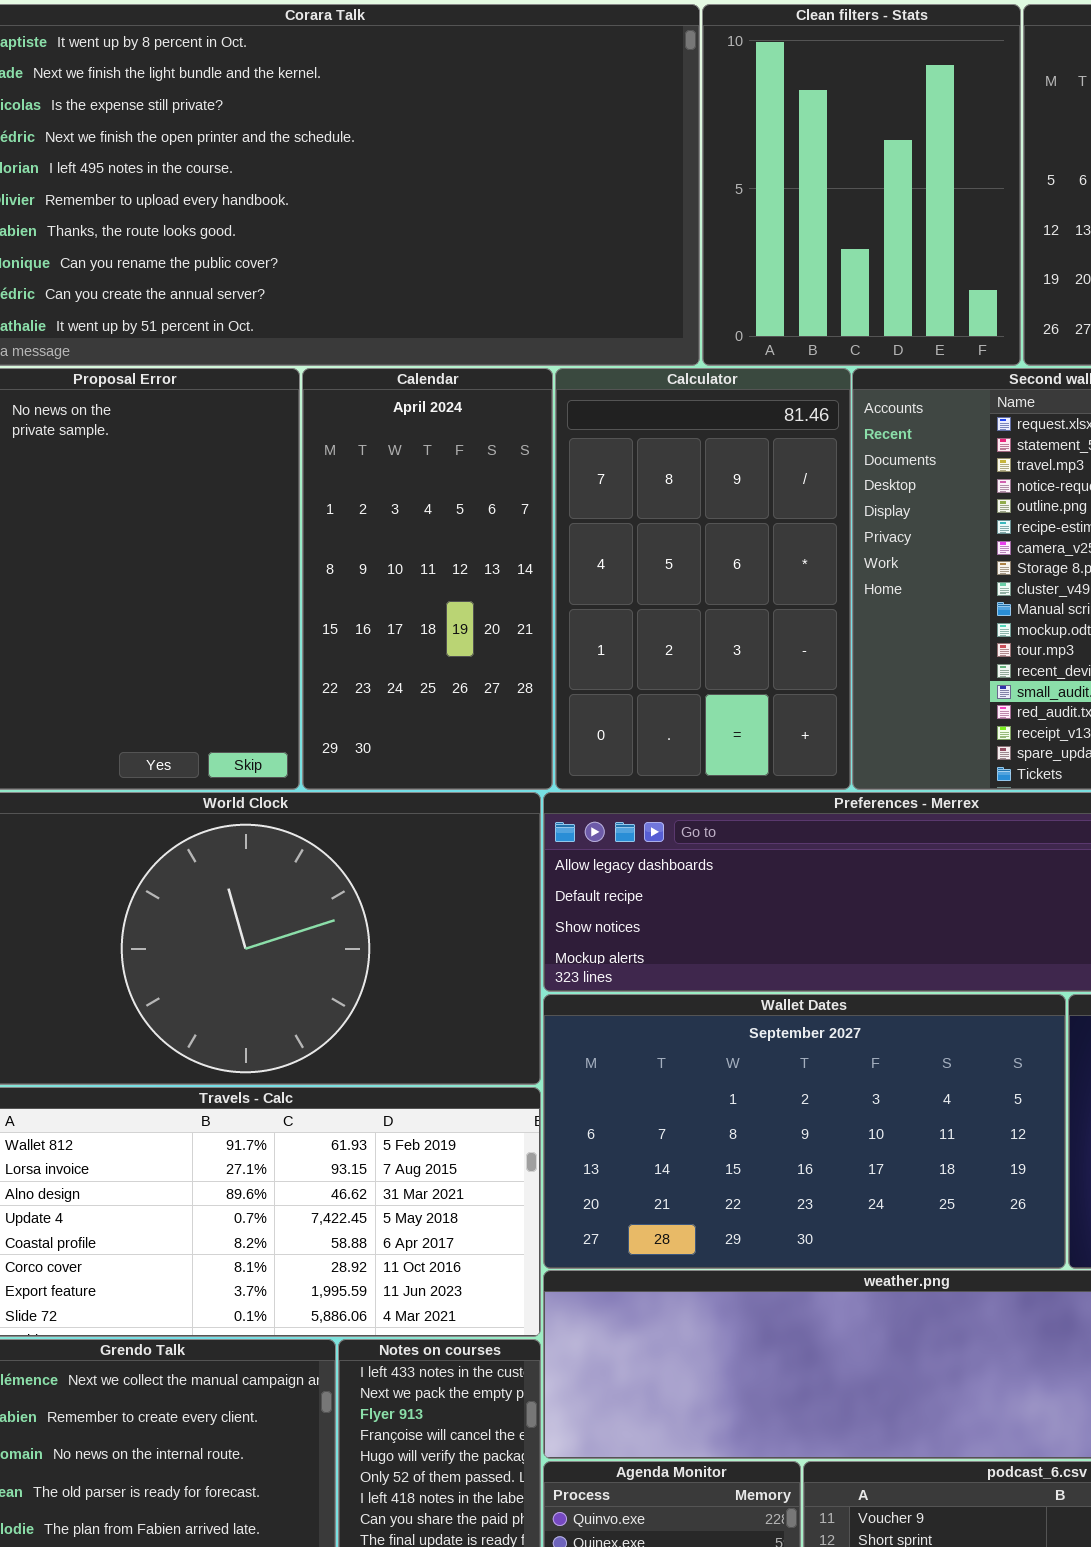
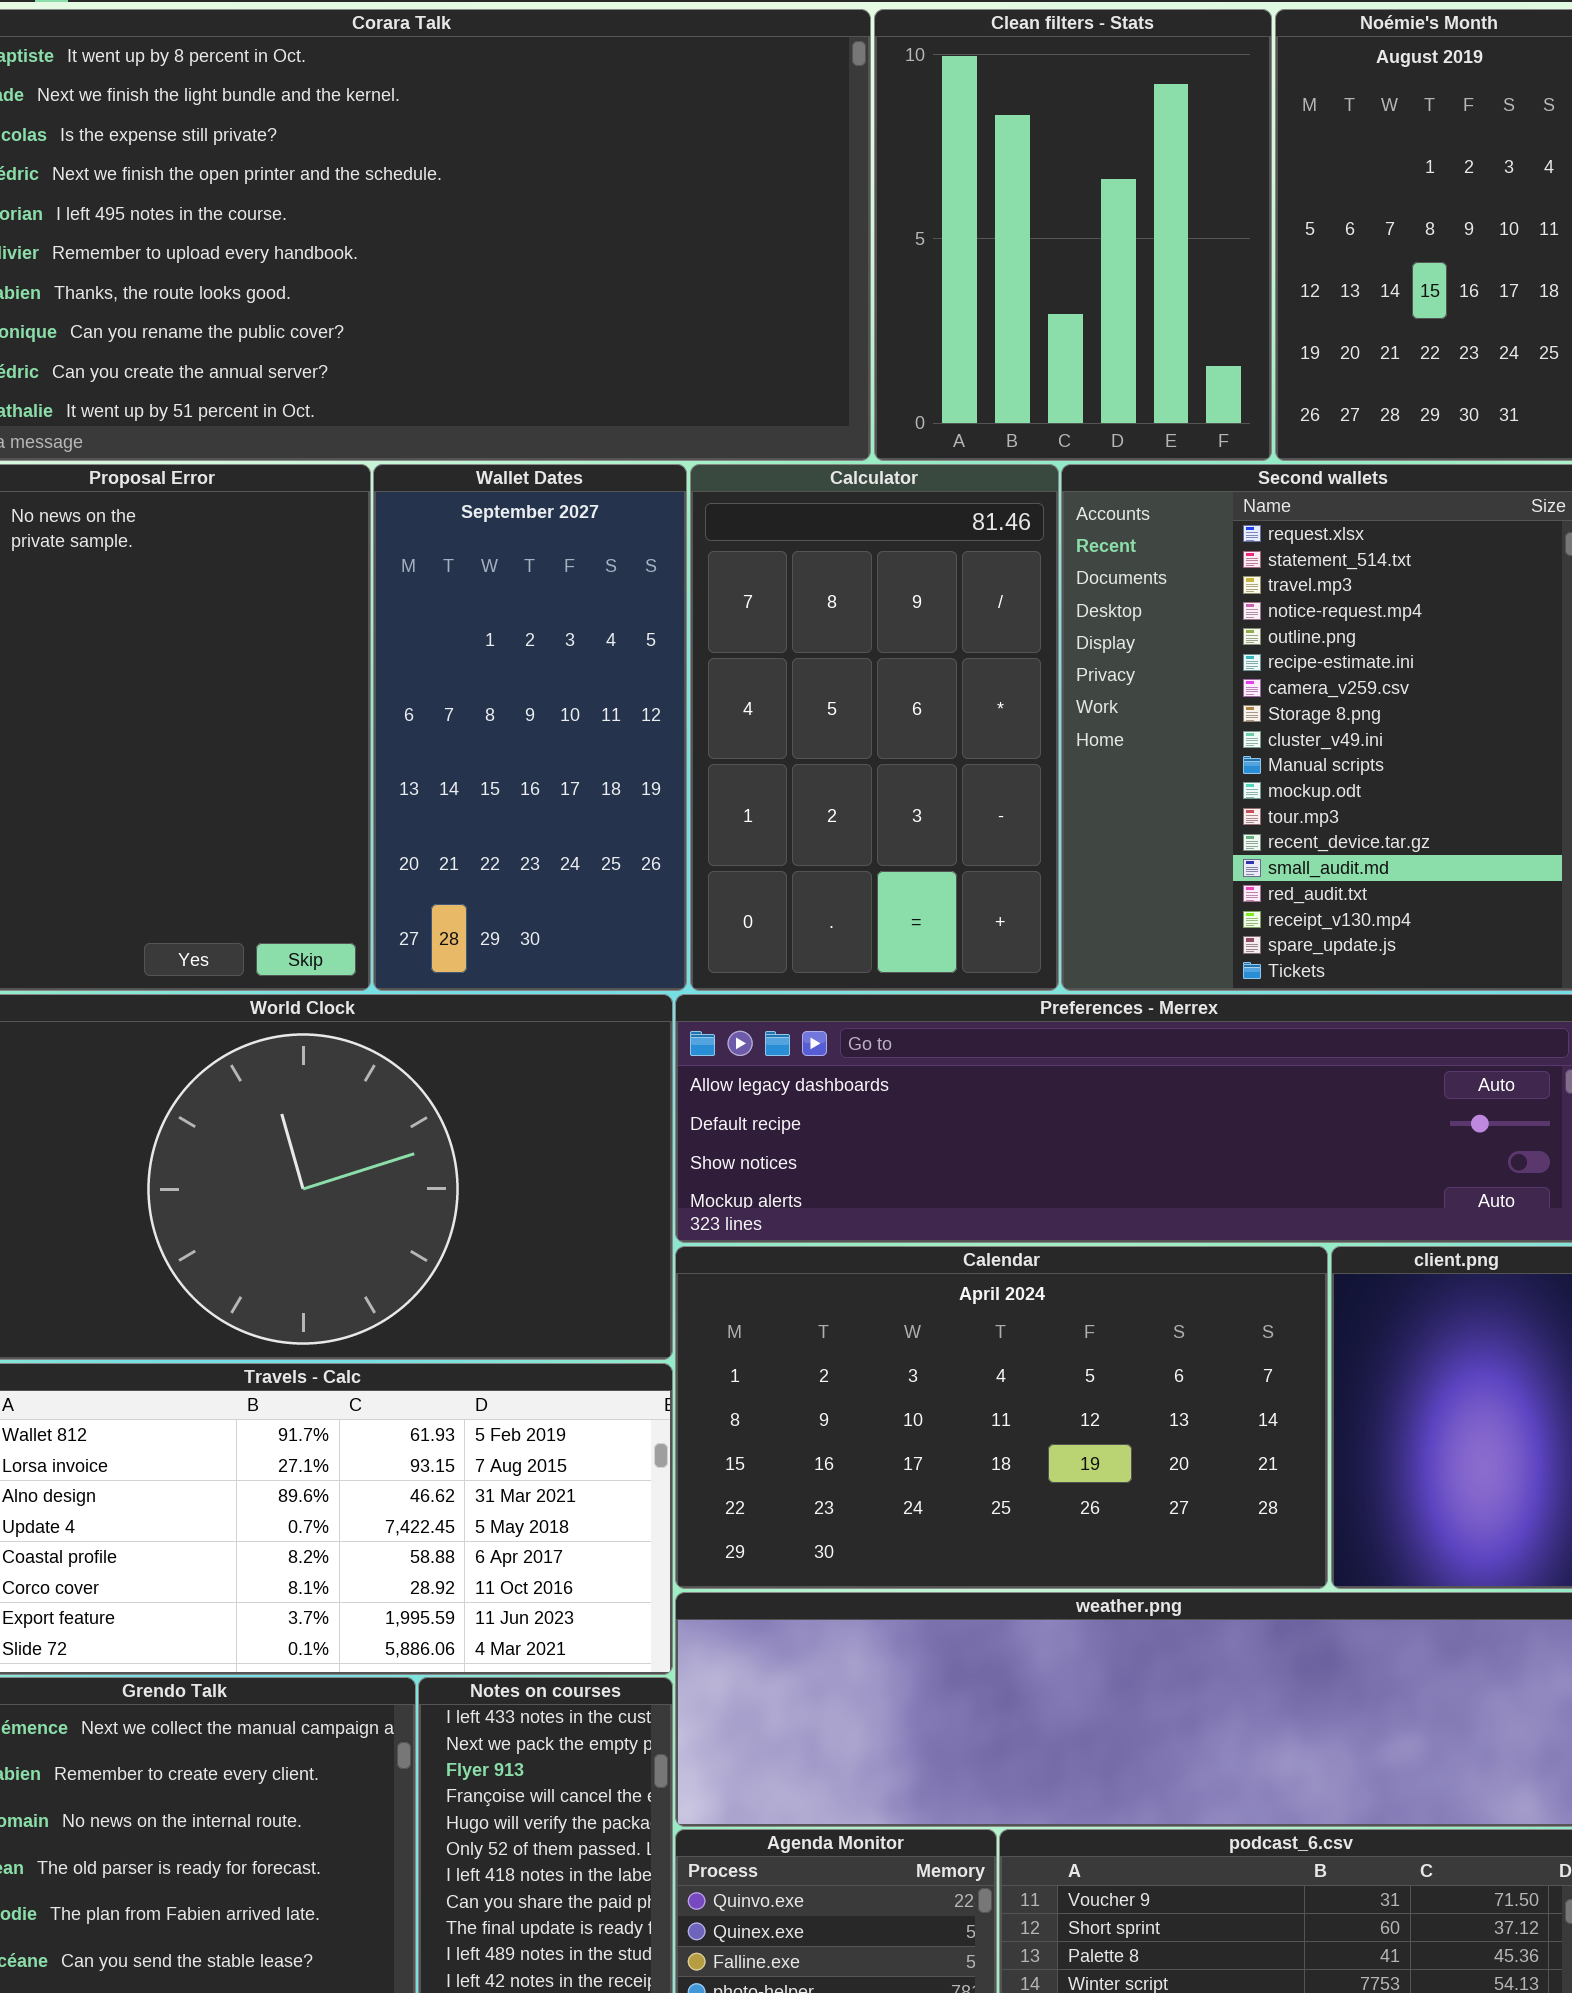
Calendar: [302,368,553,790] -> [675,1246,1328,1589], moved, resized
Wallet Dates: [543,994,1066,1269] -> [373,464,687,991], moved, resized

